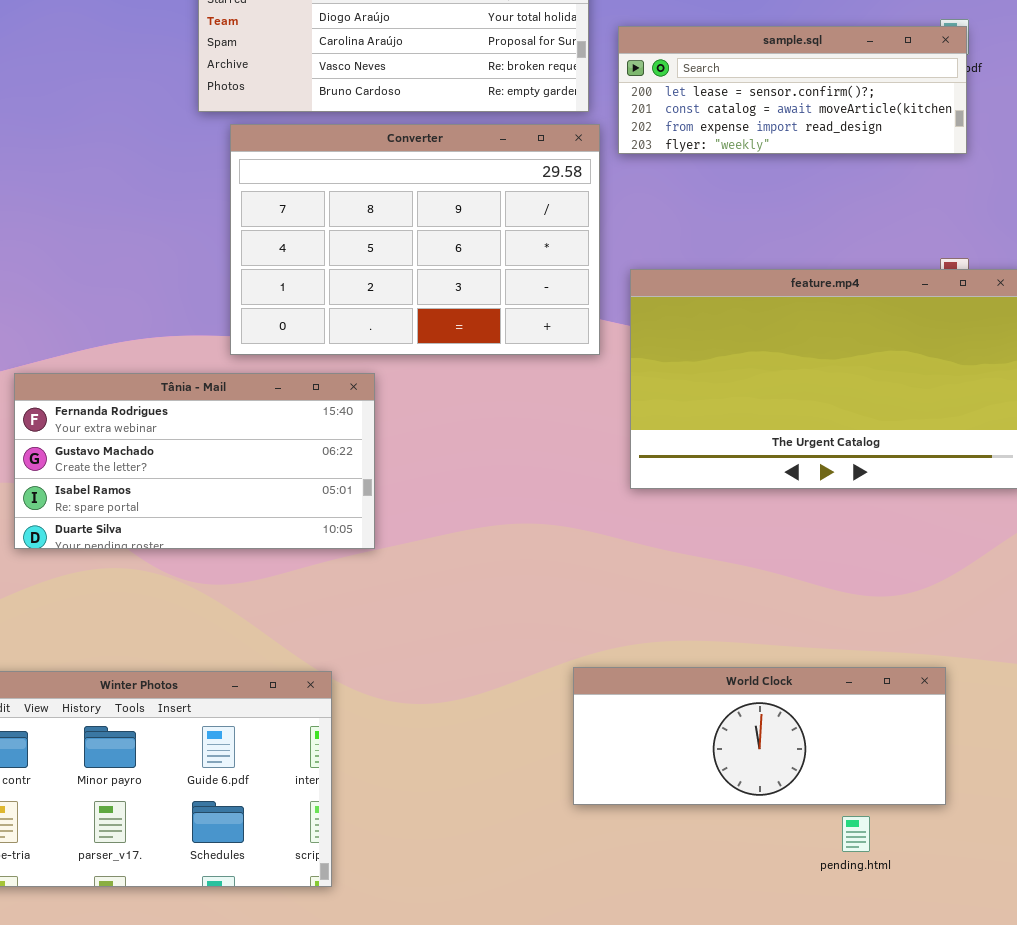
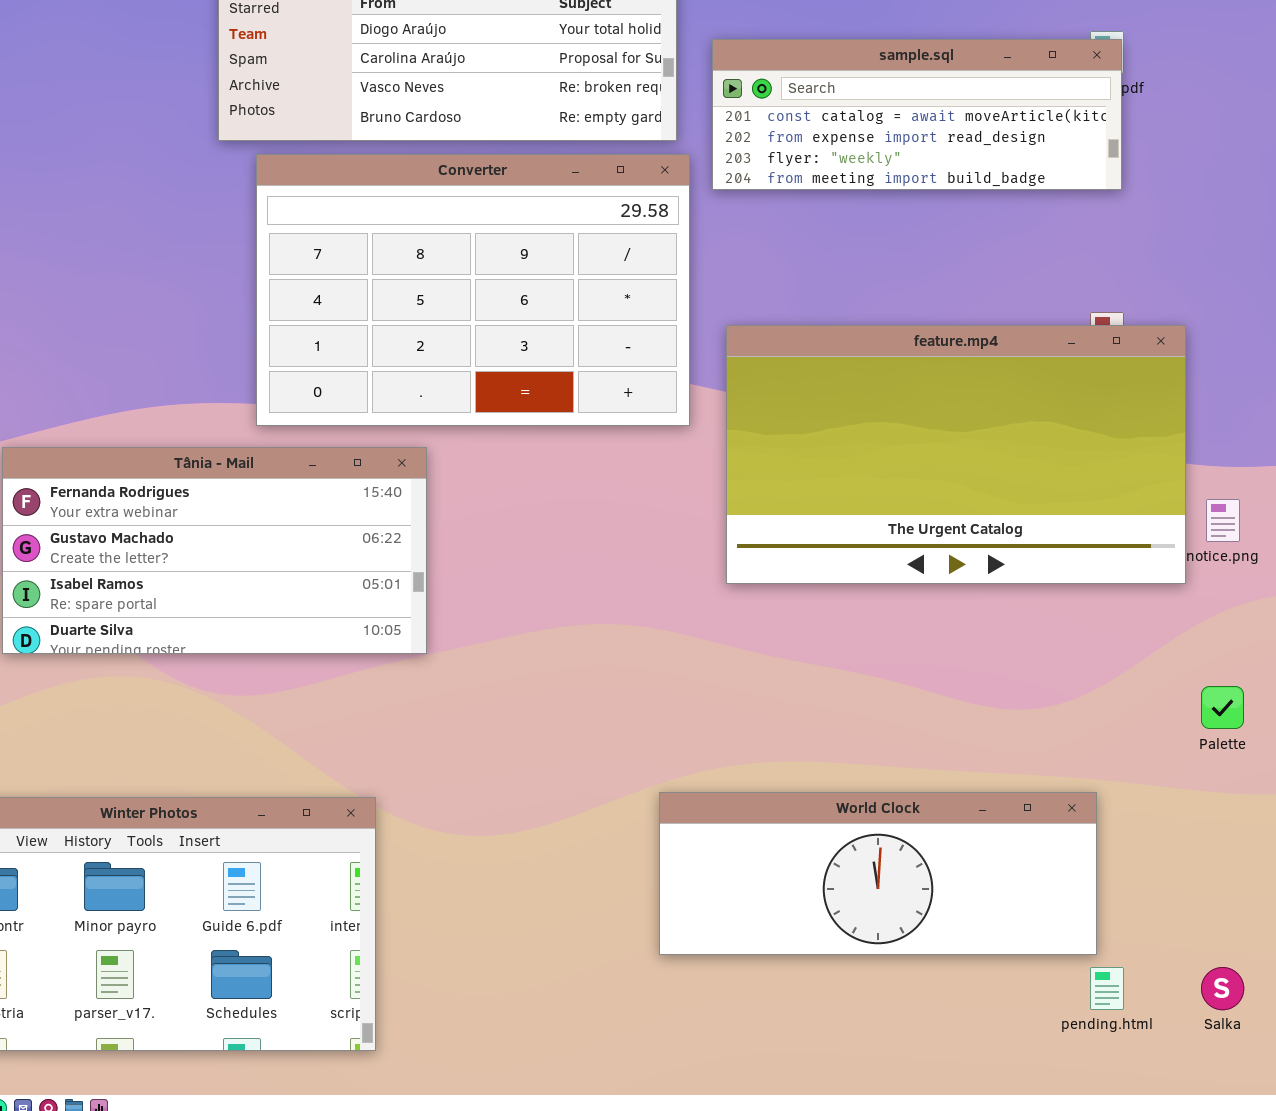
sample.sql: [618,26,967,154] -> [712,39,1122,190], scrolled down 1 row
pending.html: [842,816,870,852] -> [1090,967,1124,1010], moved

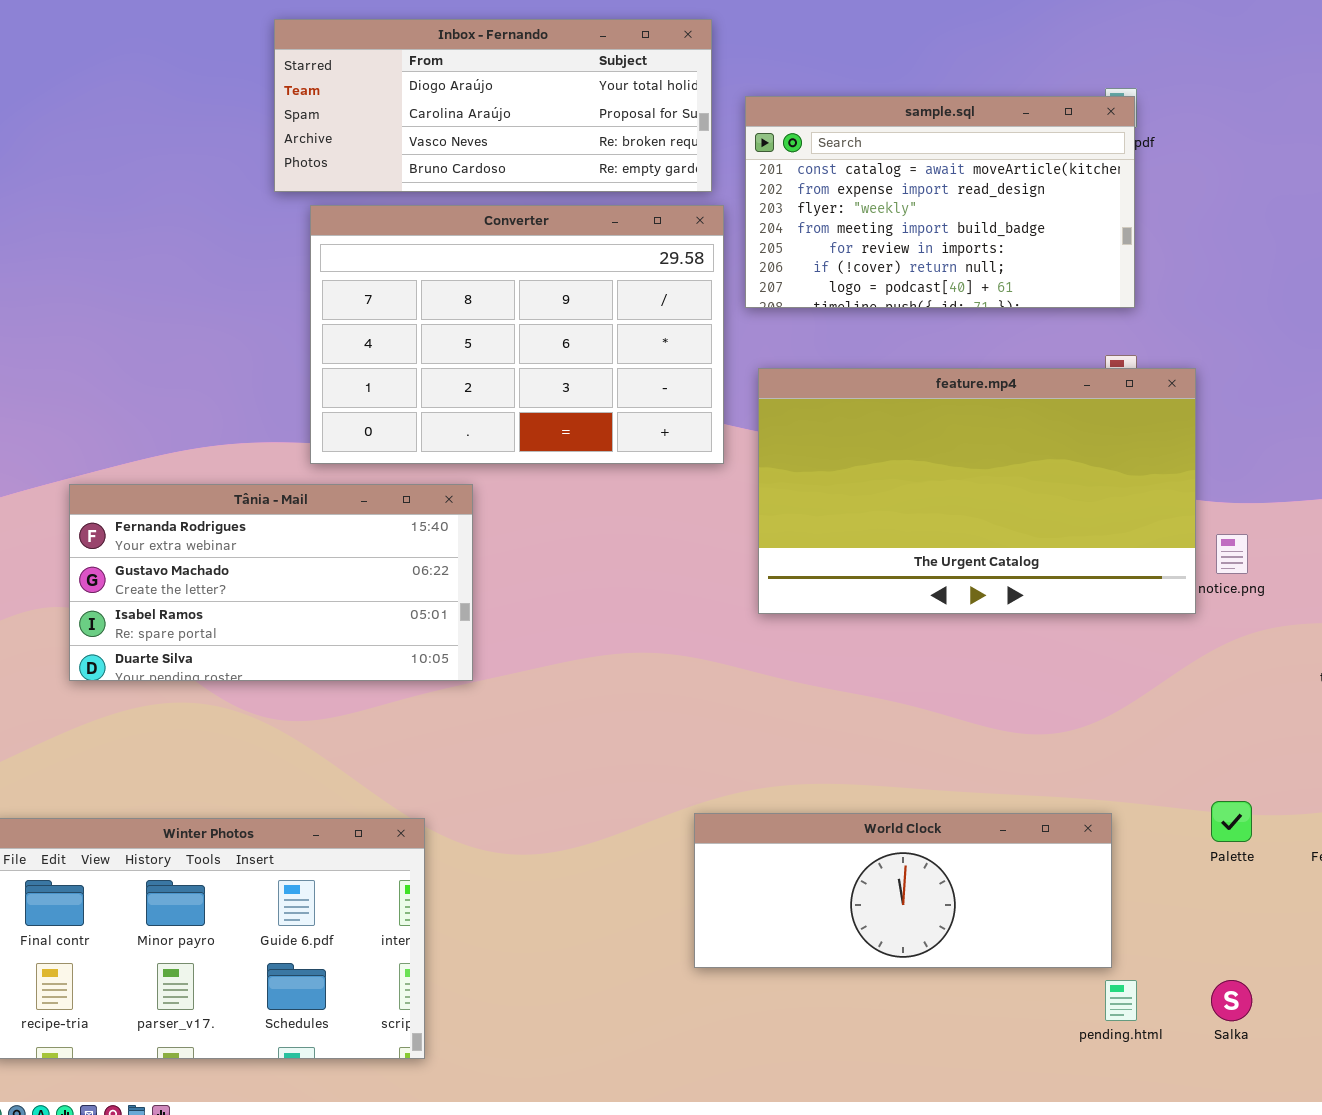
sample.sql: [712,39,1122,190] -> [745,96,1135,308], resized
Palette: [1201,686,1244,729] -> [1211,801,1252,842], moved

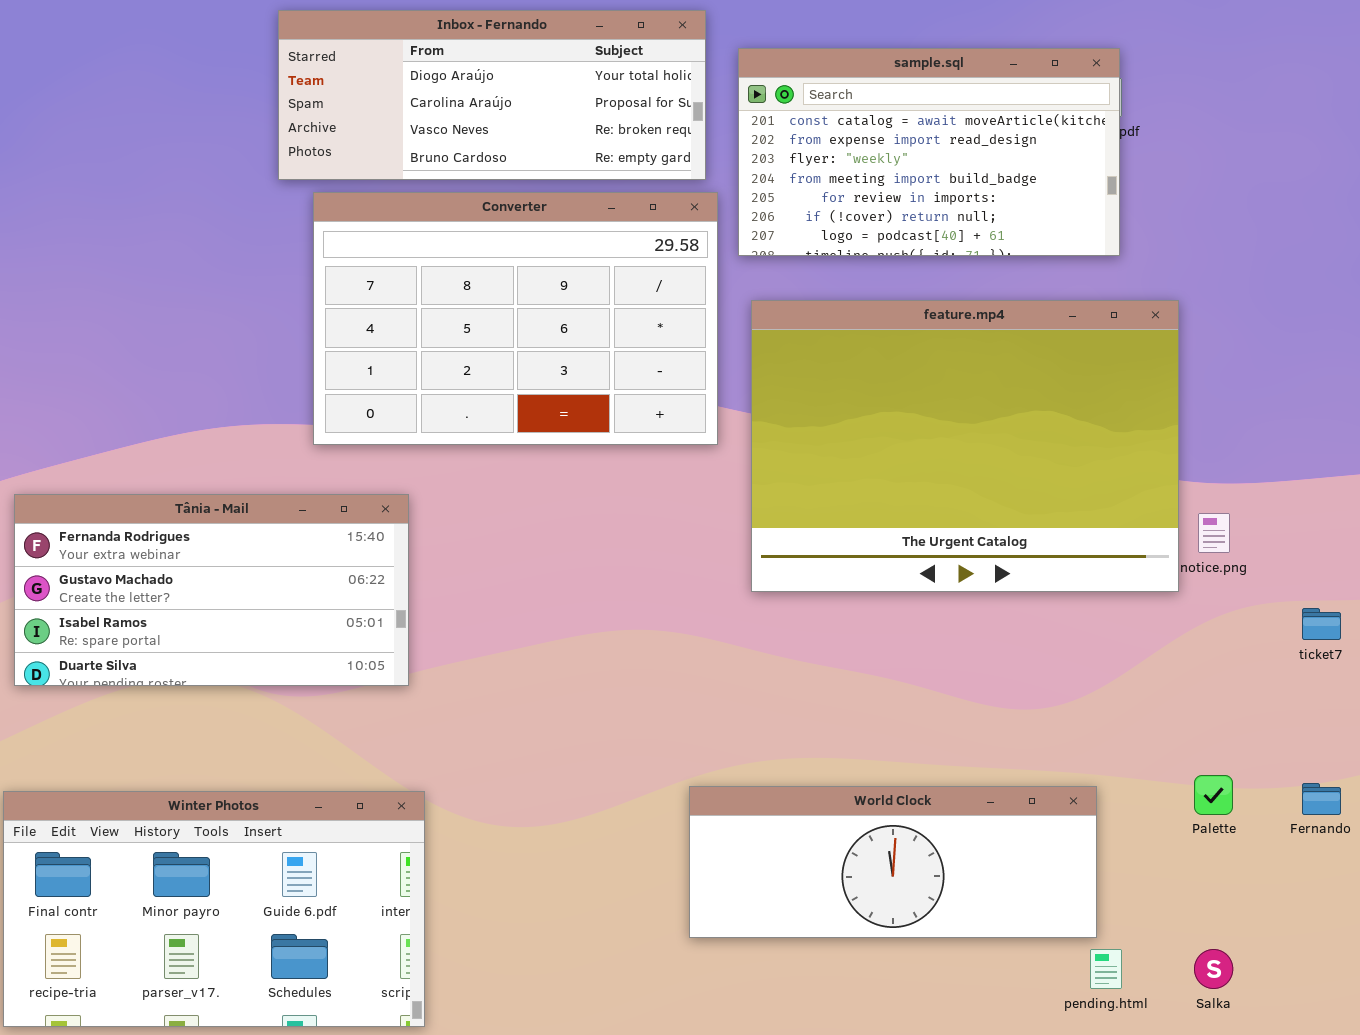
sample.sql: [745,96,1135,308] -> [738,48,1120,256], moved
feature.mp4: [758,368,1196,614] -> [751,300,1179,592], resized
Tânia - Mail: [69,484,473,681] -> [14,494,409,686], moved

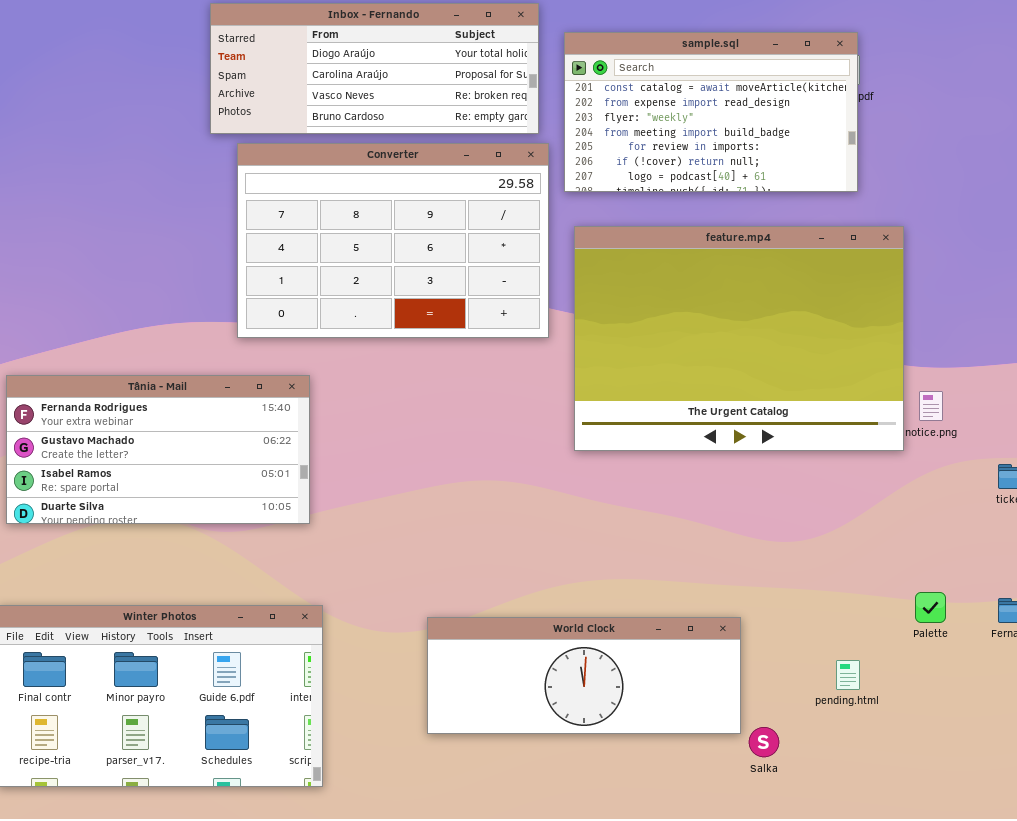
World Clock: [689,786,1097,938] -> [427,617,741,734], moved
pending.html: [1090,949,1122,989] -> [836,660,860,690], moved
Salka: [1194,949,1233,989] -> [749,727,779,757], moved

